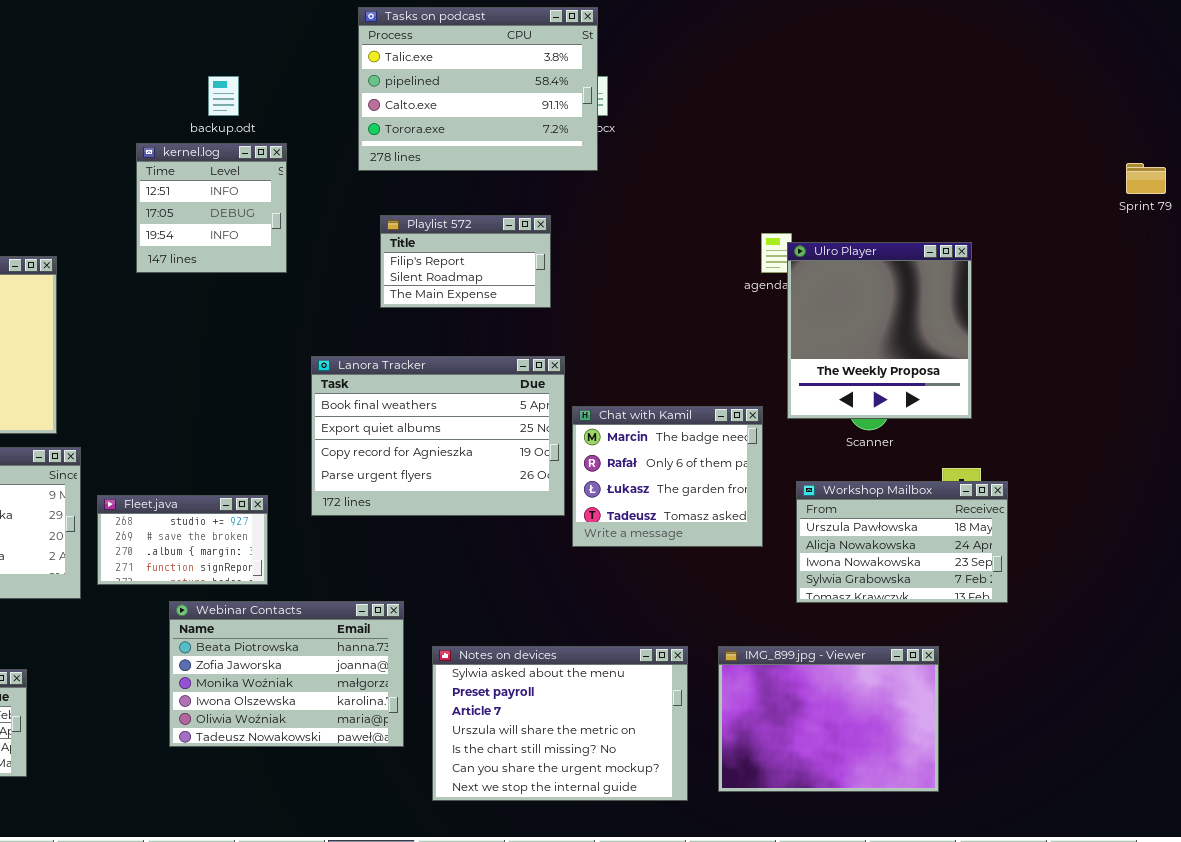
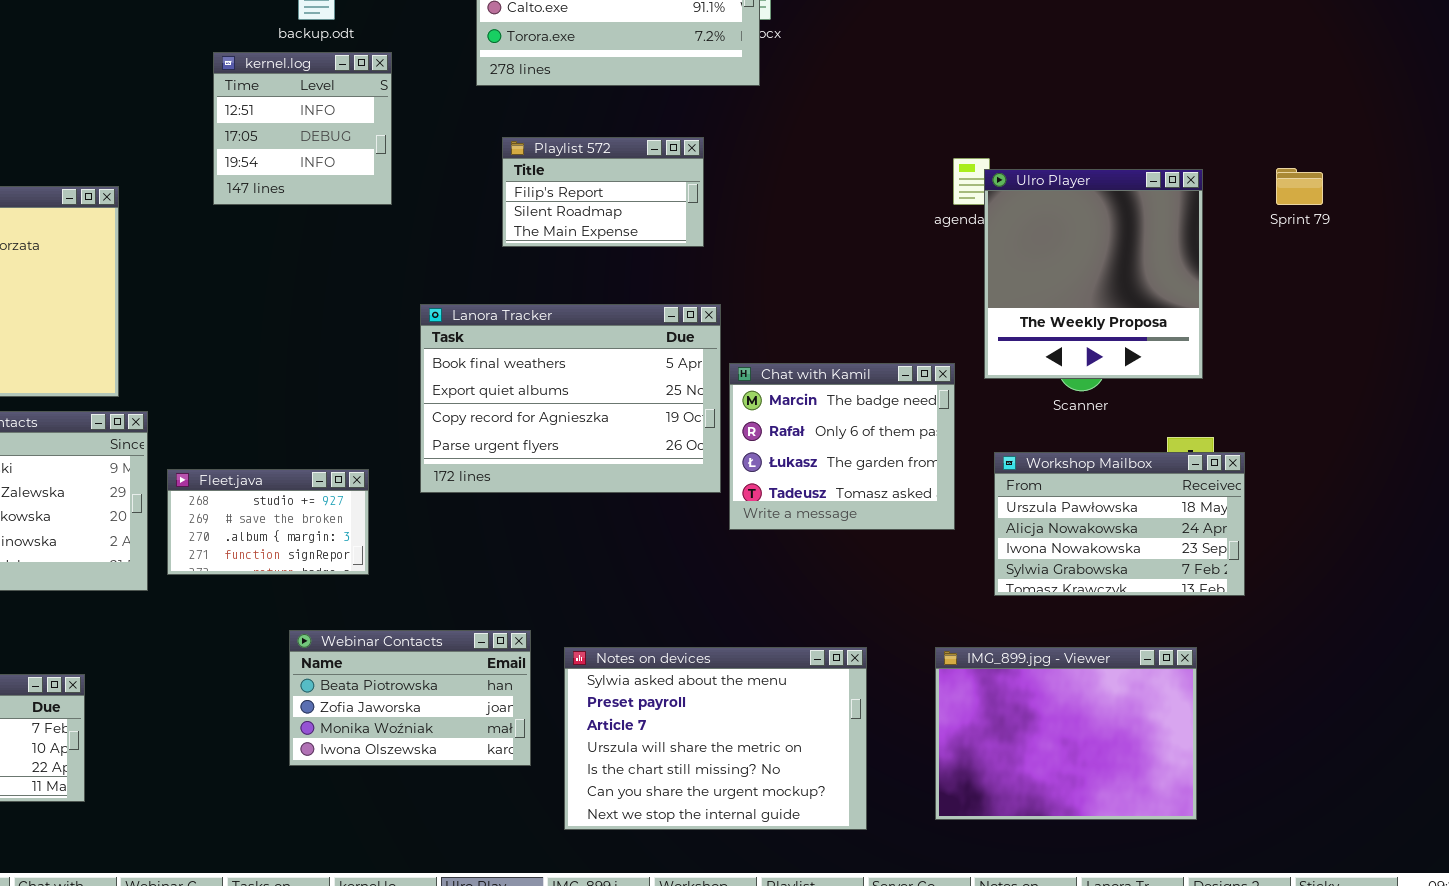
Sprint 79: [1126,163,1166,194] -> [1276,168,1323,205], moved
Webinar Contacts: [169,601,404,747] -> [289,630,531,766], resized
IMG_899.jpg - Viewer: [718,646,939,792] -> [935,647,1197,820], moved

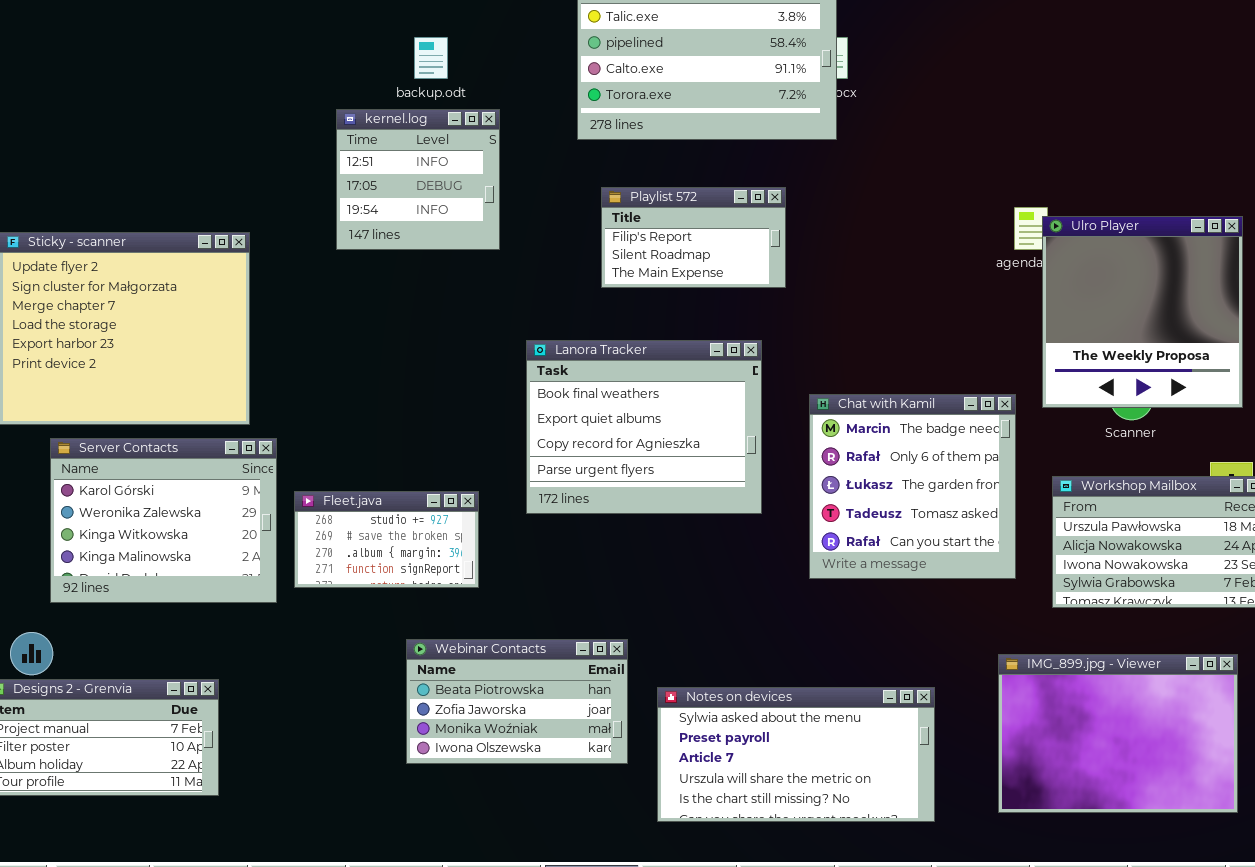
Lanora Tracker: [420,304,721,493] -> [526,340,762,514], resized
Chat with Kamil: [729,363,955,530] -> [809,394,1016,579], resized
Notes on devices: [564,647,867,830] -> [657,687,935,822], resized

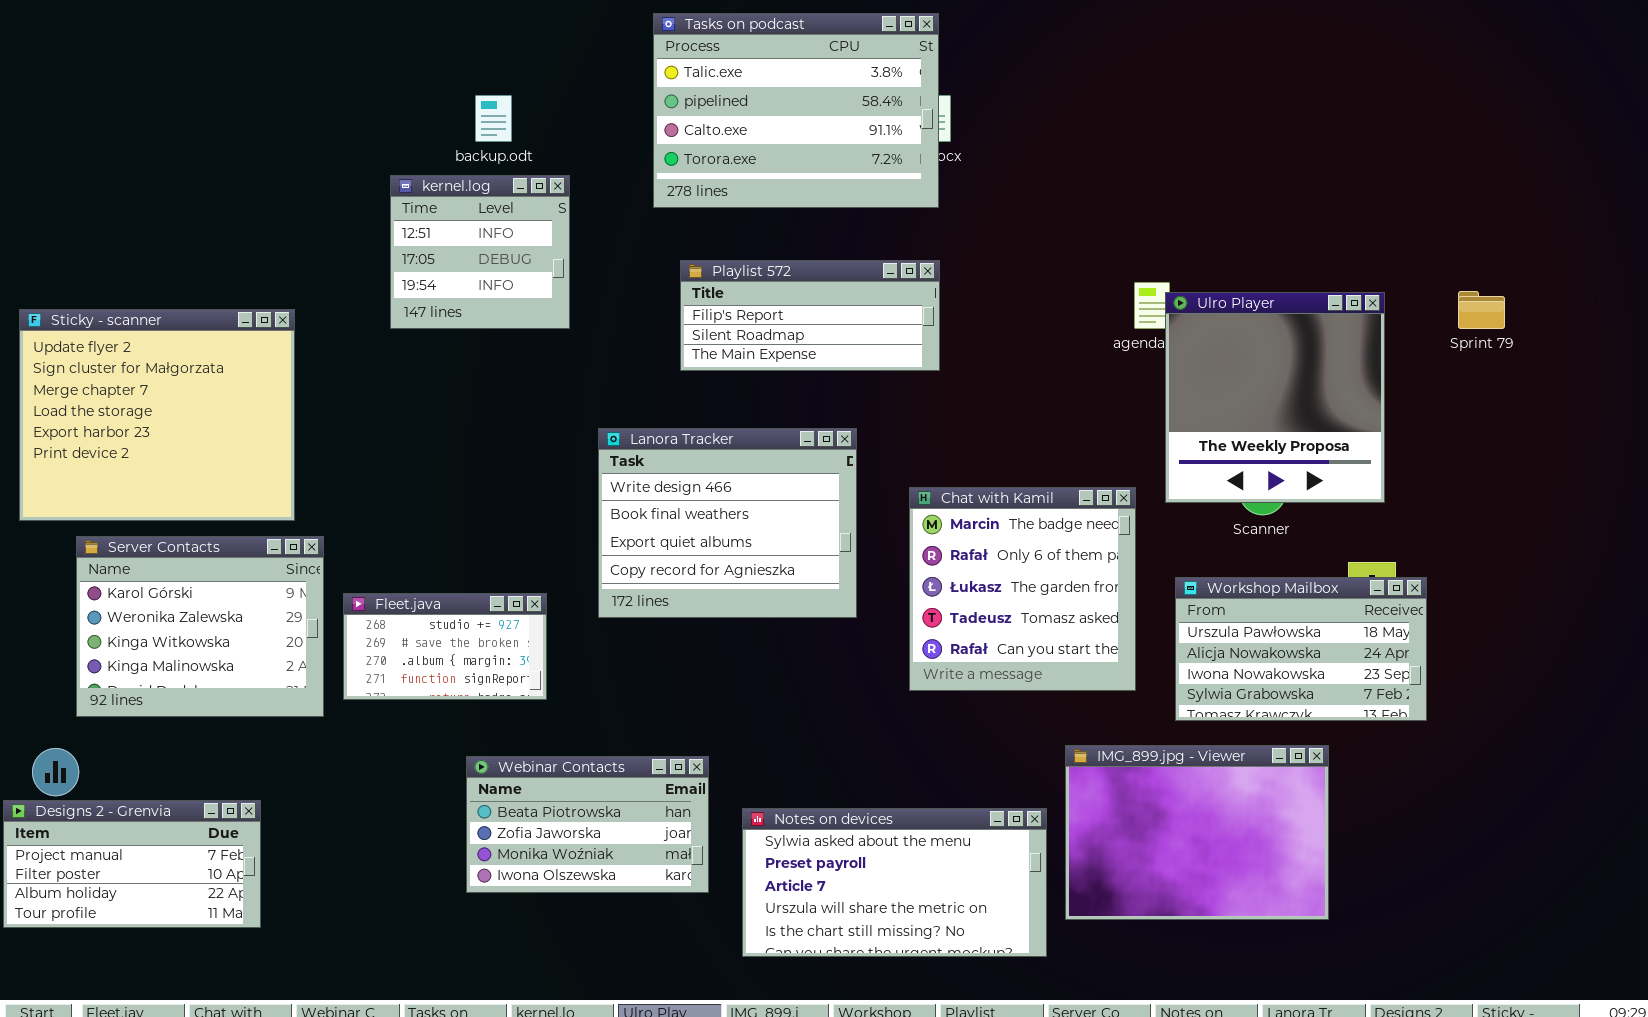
Playlist 572: [601,187,786,288] -> [680,260,940,371], resized
Lanora Tracker: [526,340,762,514] -> [598,428,857,618], scrolled up 1 row
IMG_899.jpg - Viewer: [998,654,1238,813] -> [1065,745,1329,920], moved

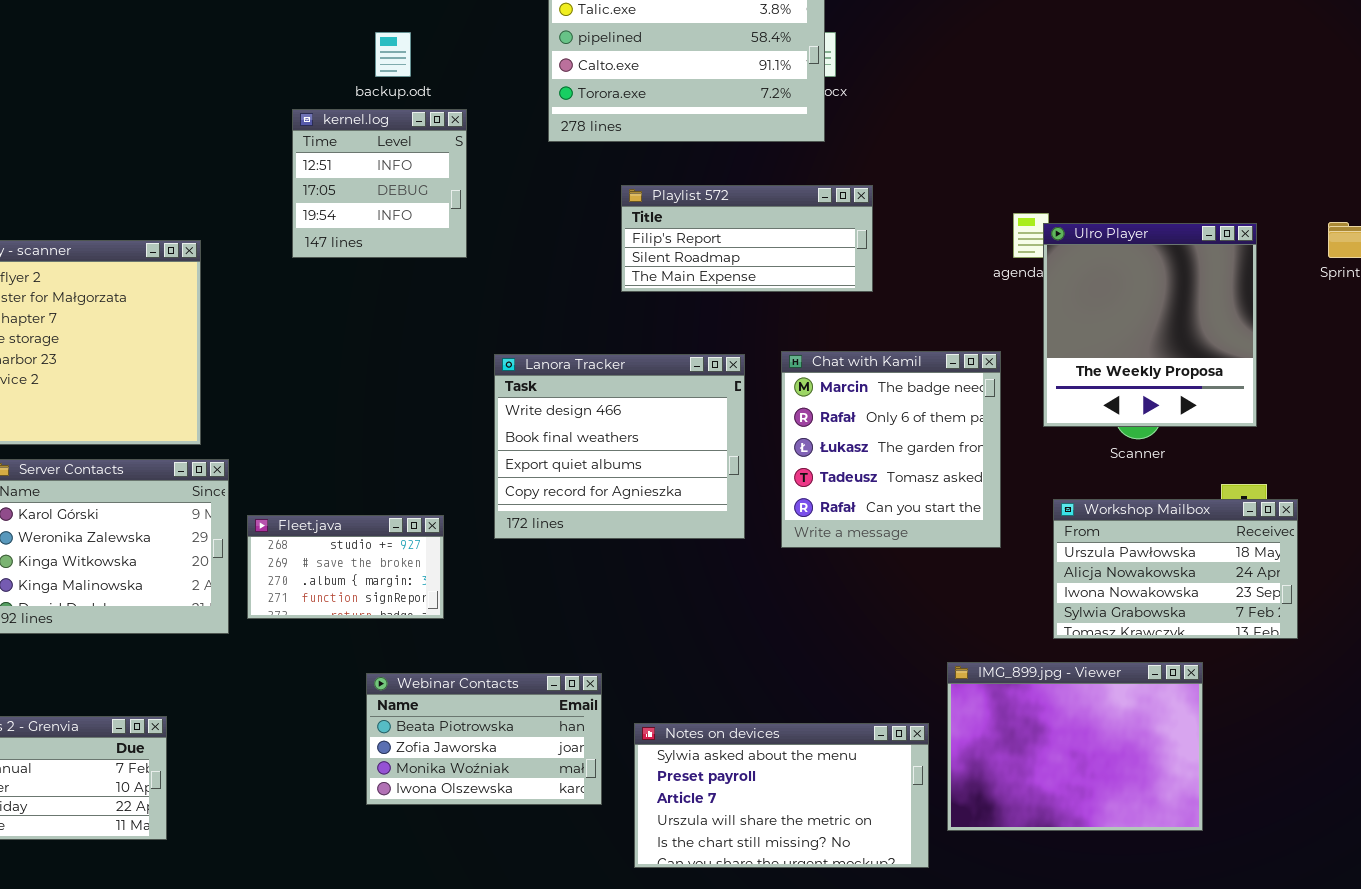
Playlist 572: [680,260,940,371] -> [621,185,873,292], moved
Chat with Kamil: [909,487,1136,691] -> [781,351,1001,548], moved

